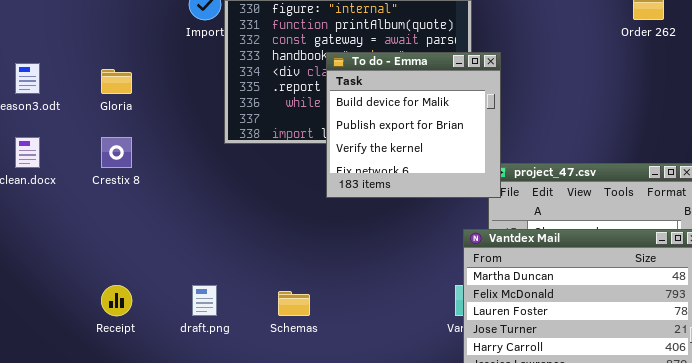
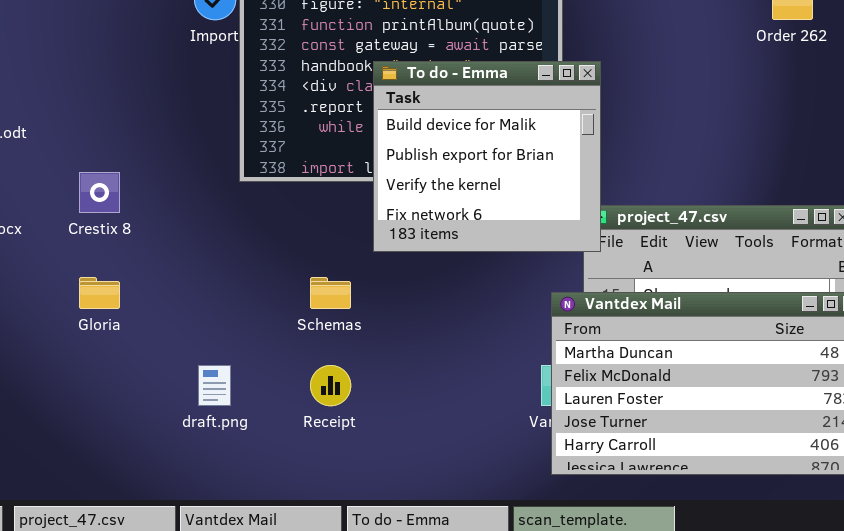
Gloria: [101,69,132,94] -> [79,277,120,309], moved
Receipt: [101,285,132,316] -> [310,365,351,406], moved
Schemas: [278,291,310,316] -> [310,277,351,309], moved

